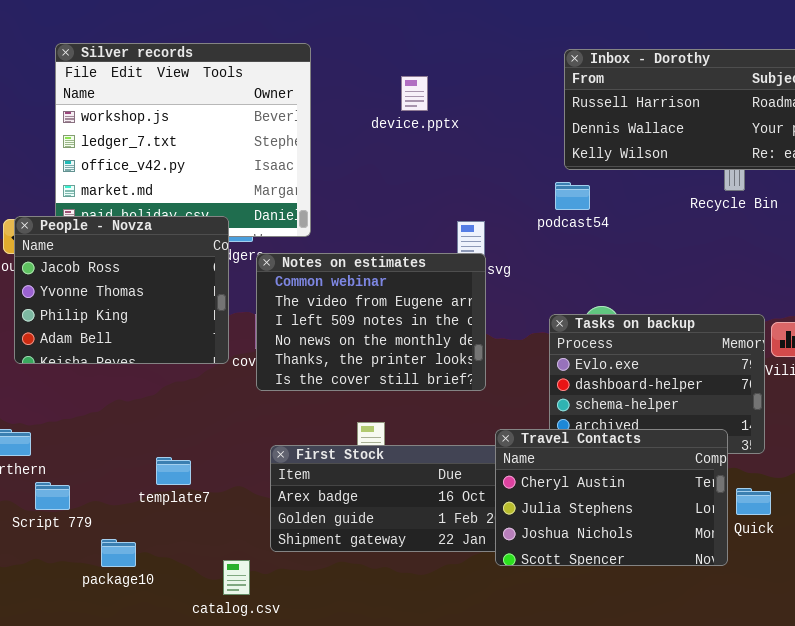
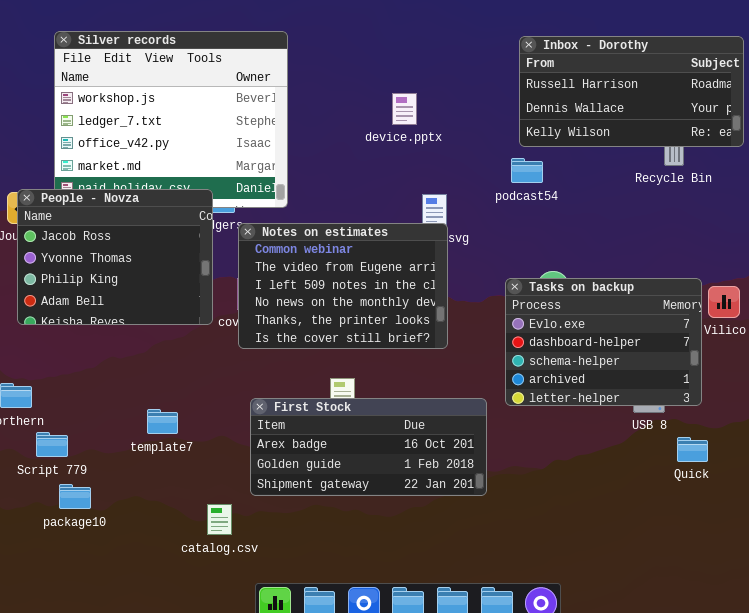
device.pptx: [401,76,428,111] -> [392,93,417,125], moved
Travel Contacts: [495,429,728,566] -> none, closed
package10: [101,539,136,567] -> [59,484,91,509], moved

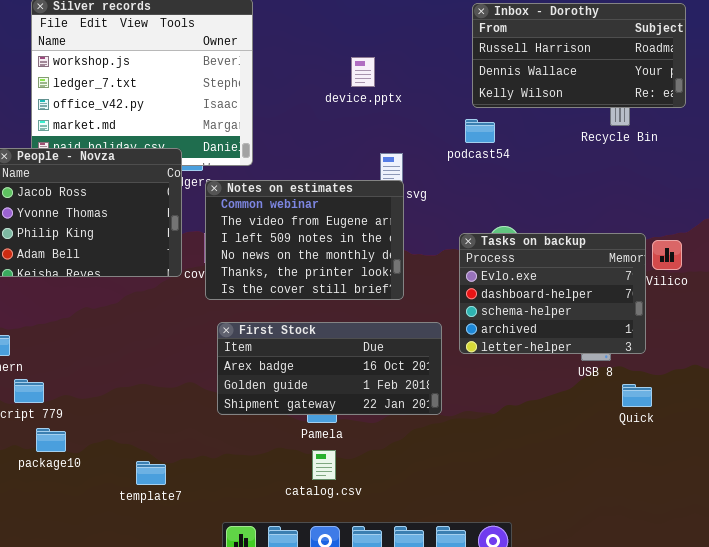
First Stock: [250,398,487,496] -> [217,322,442,415], moved
template7: [147,409,178,434] -> [136,461,166,485], moved
catalog.csv: [207,504,232,535] -> [312,450,336,480], moved

